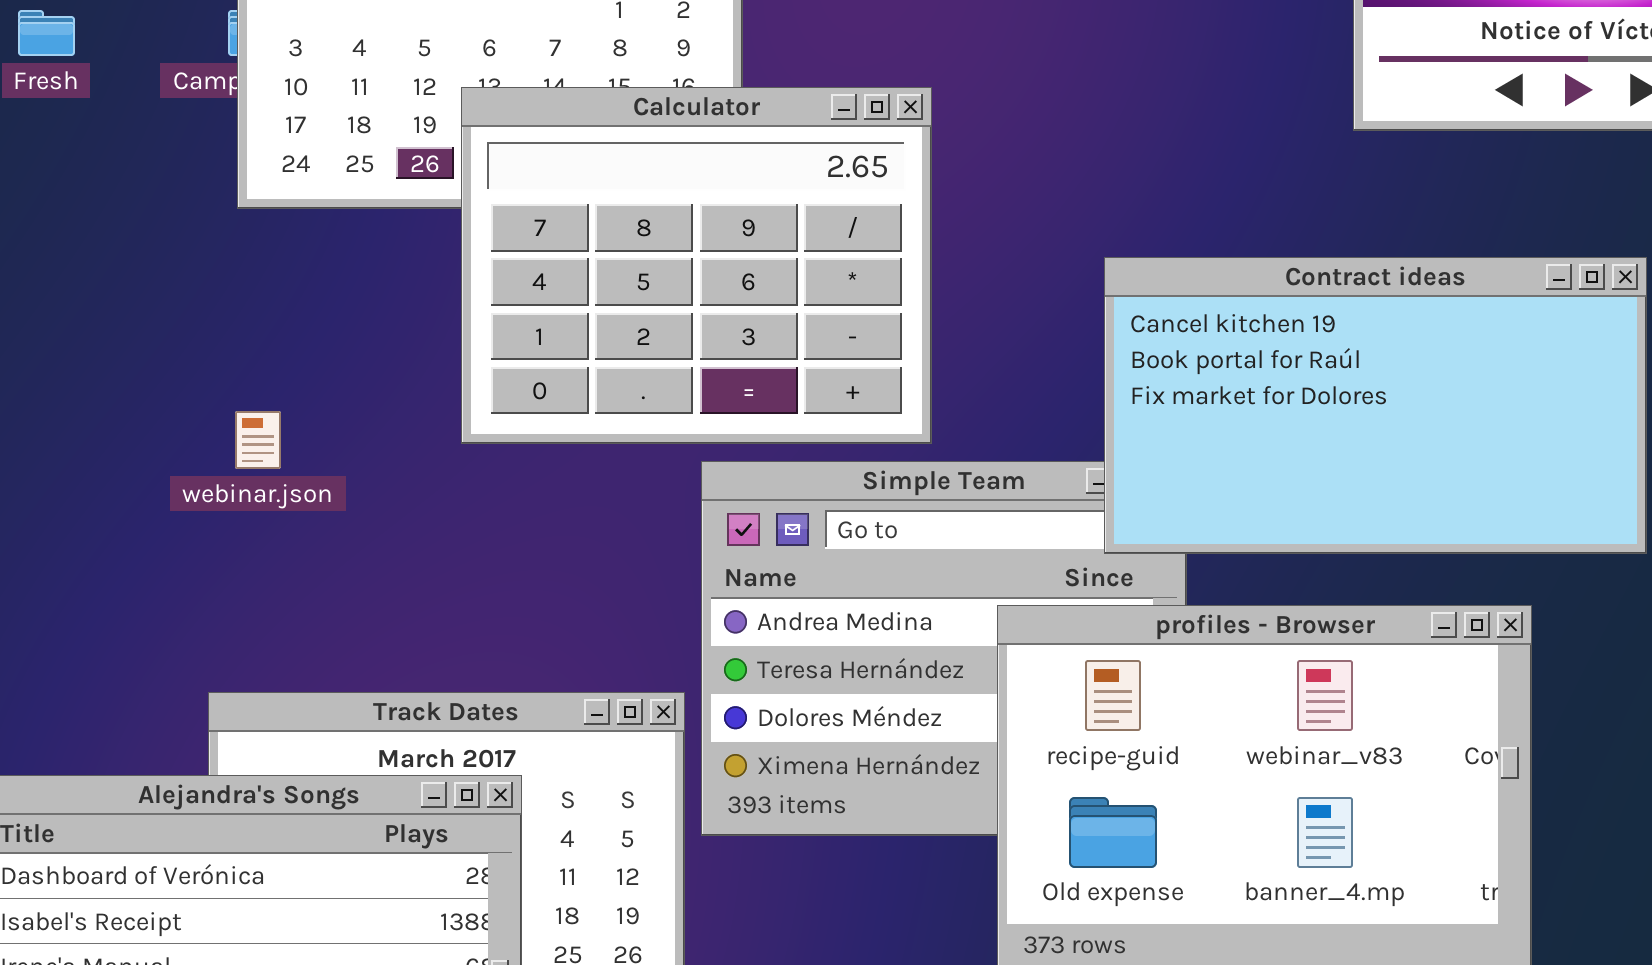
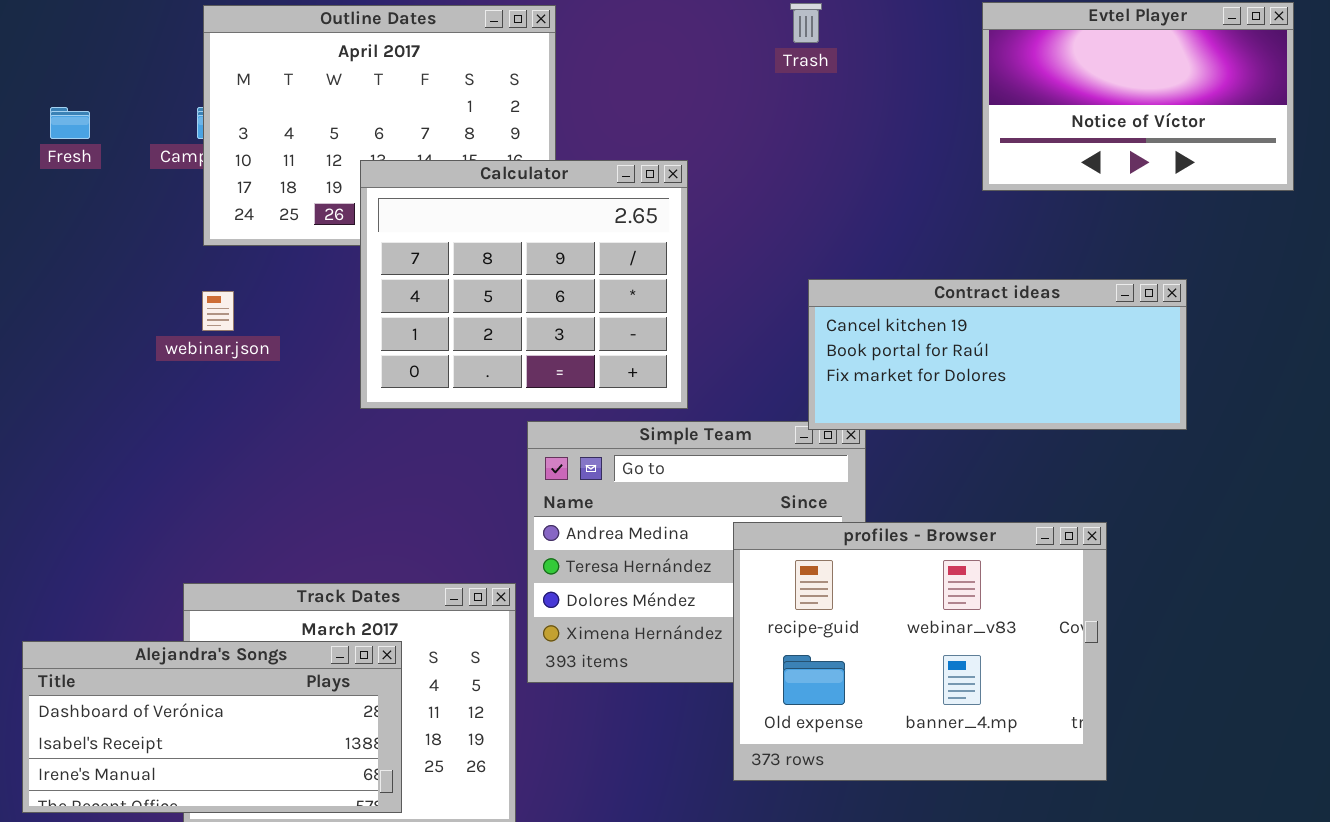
Contract ideas: [1104,257,1647,554] -> [808,279,1187,430], resized
webinar.json: [235,411,281,469] -> [202,291,234,331], moved

